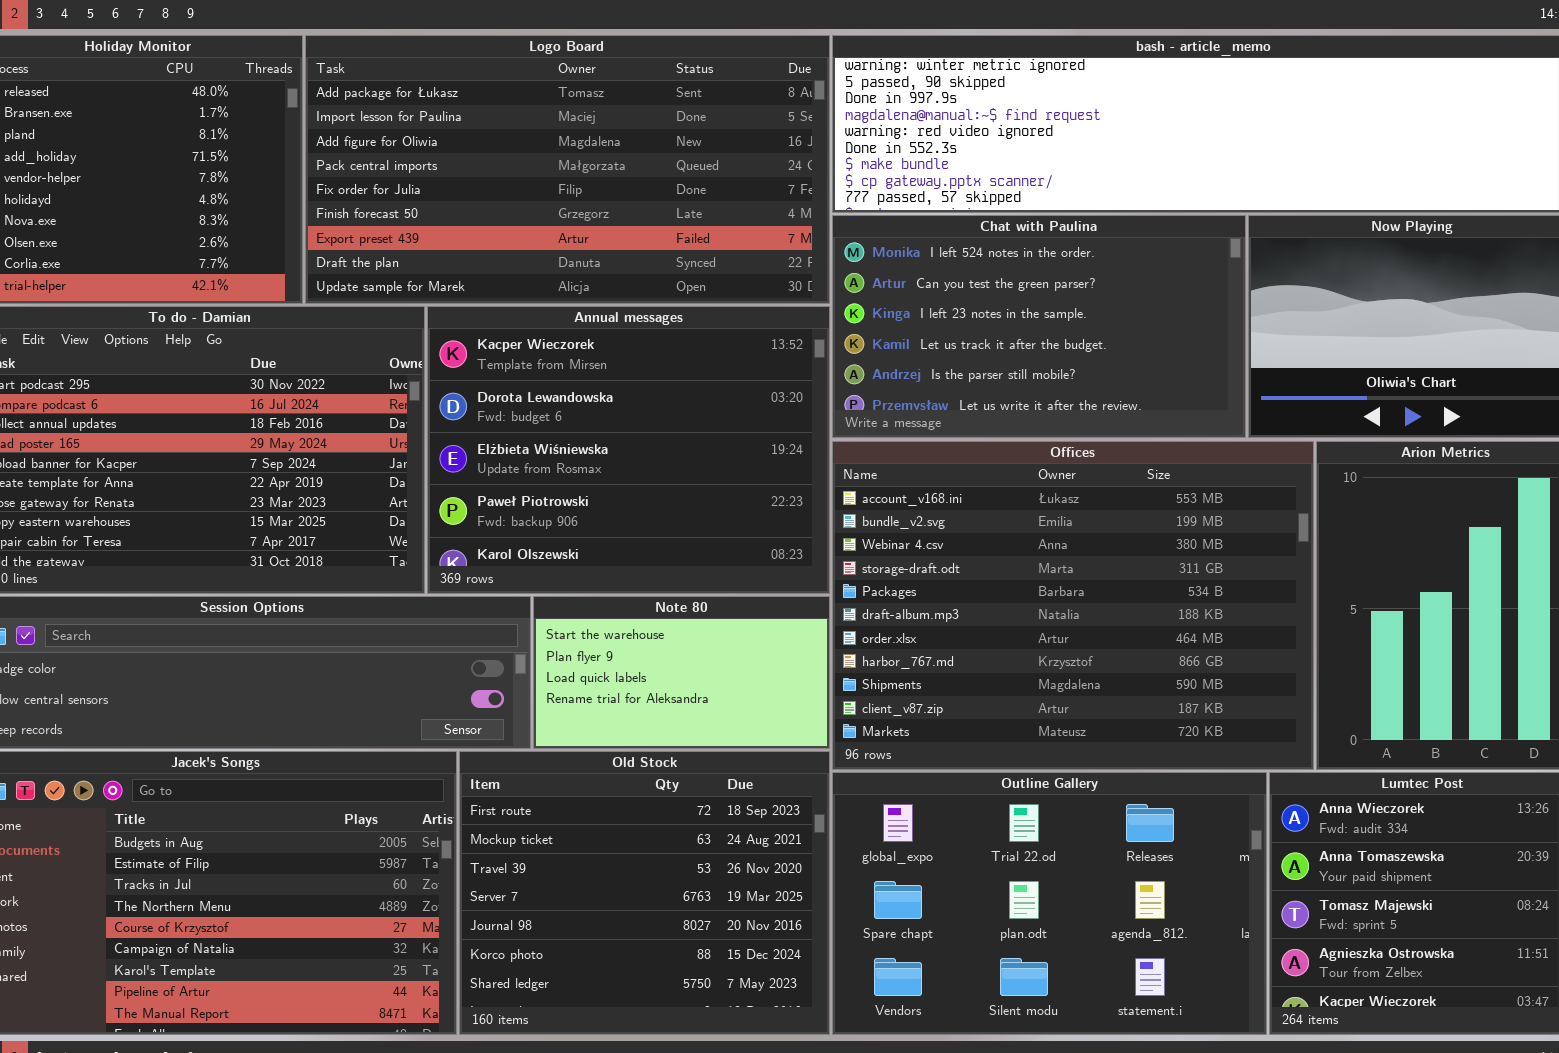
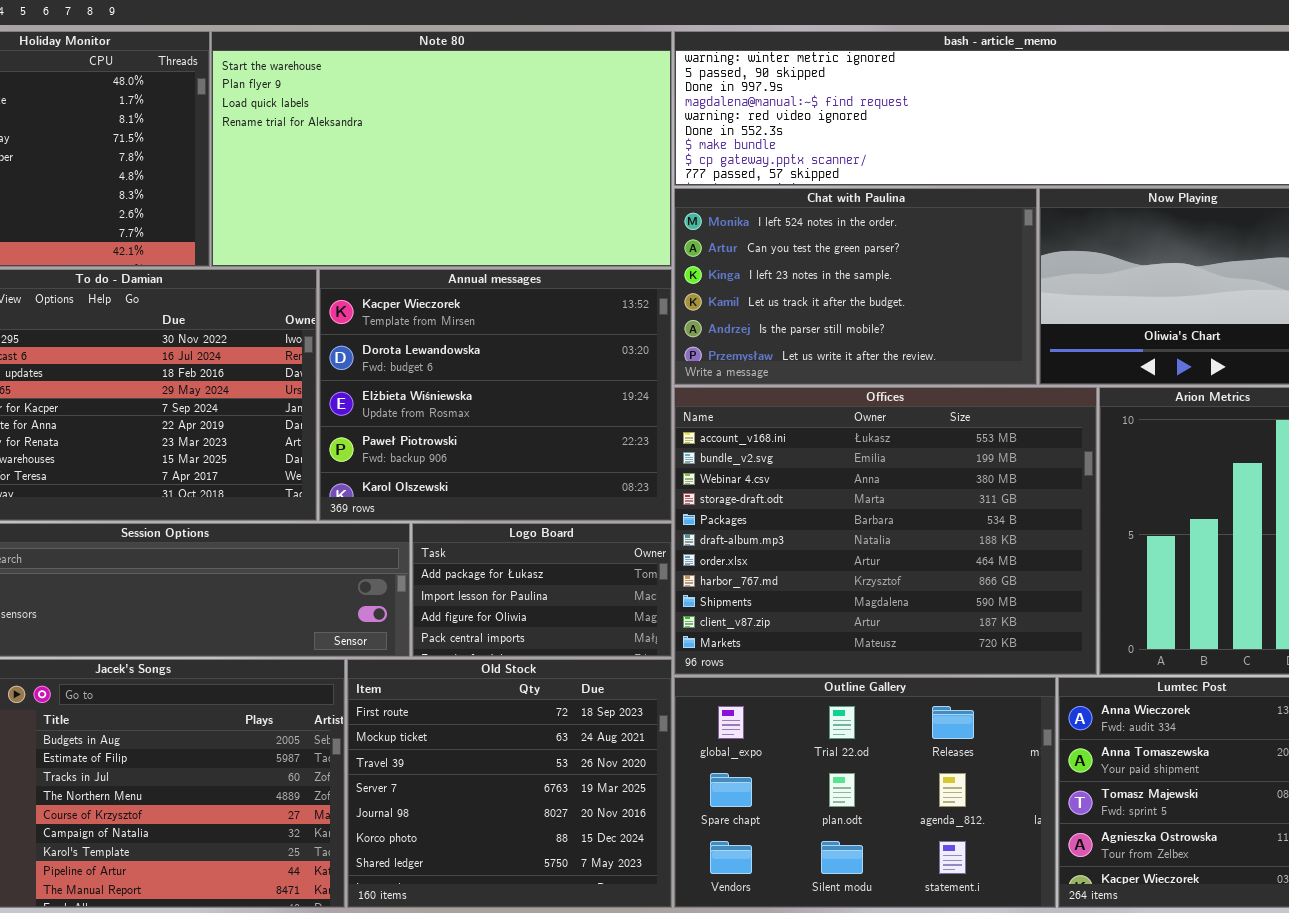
Logo Board: [305,35,830,304] -> [412,523,672,657], moved, resized
Note 80: [533,596,830,749] -> [211,31,672,267], moved, resized

